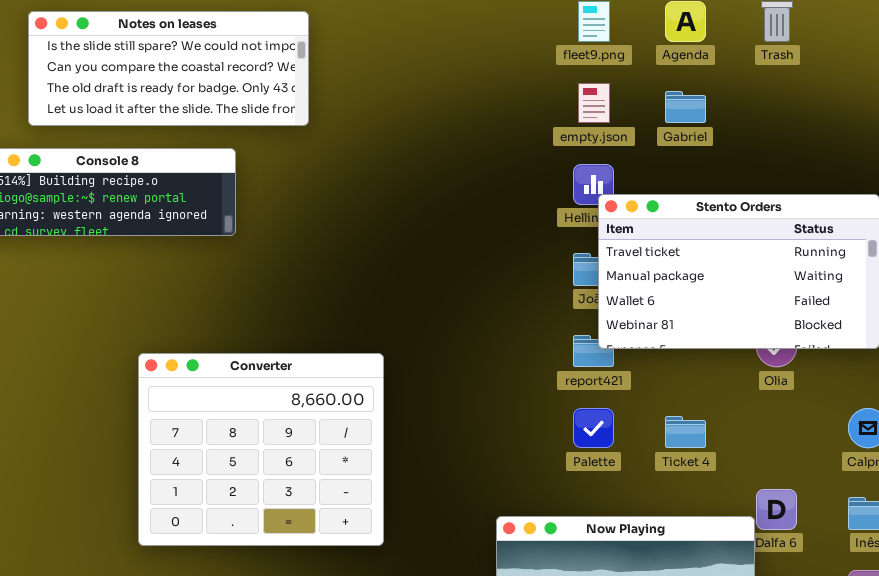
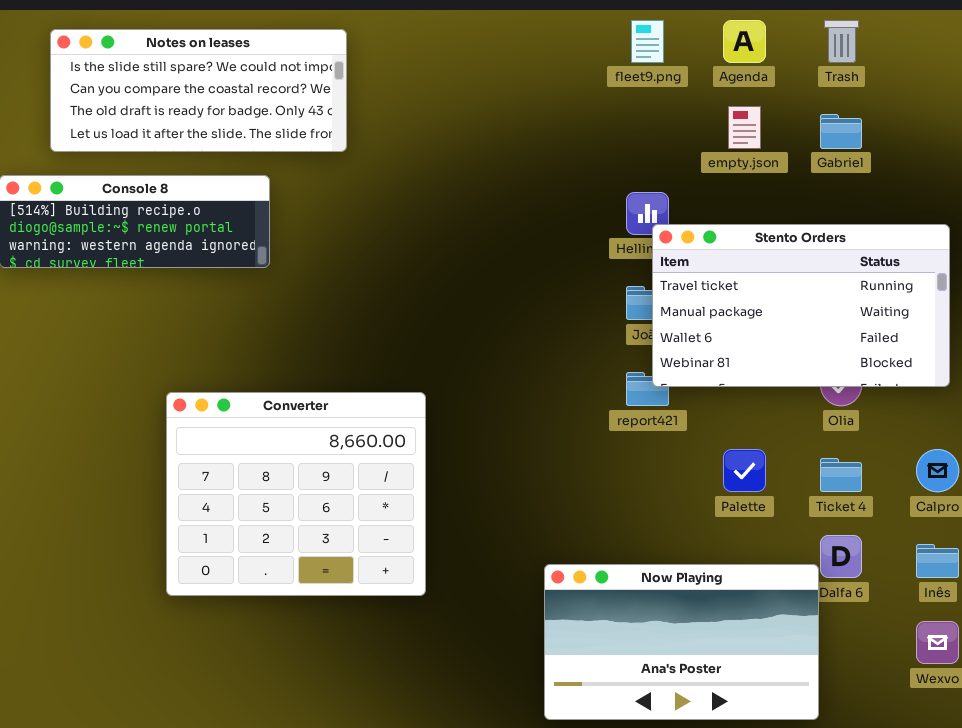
empty.json: [578,83,610,123] -> [728,106,761,149], moved
Gabriel: [665,91,706,123] -> [820,114,862,149], moved
Palette: [573,408,614,448] -> [723,449,766,492], moved
Ticket 4: [665,416,706,448] -> [820,458,862,492], moved

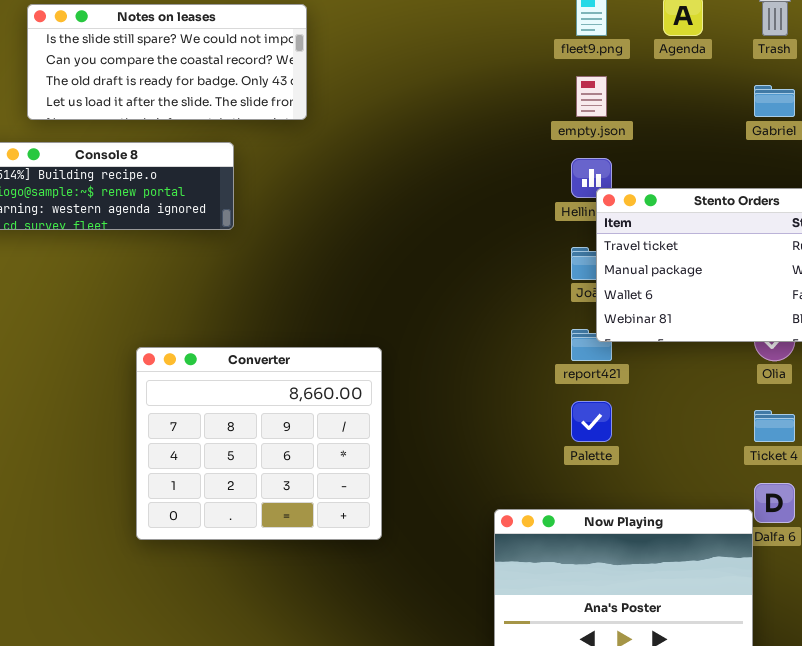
empty.json: [728,106,761,149] -> [576,76,607,117], moved
Palette: [723,449,766,492] -> [571,401,612,442], moved

